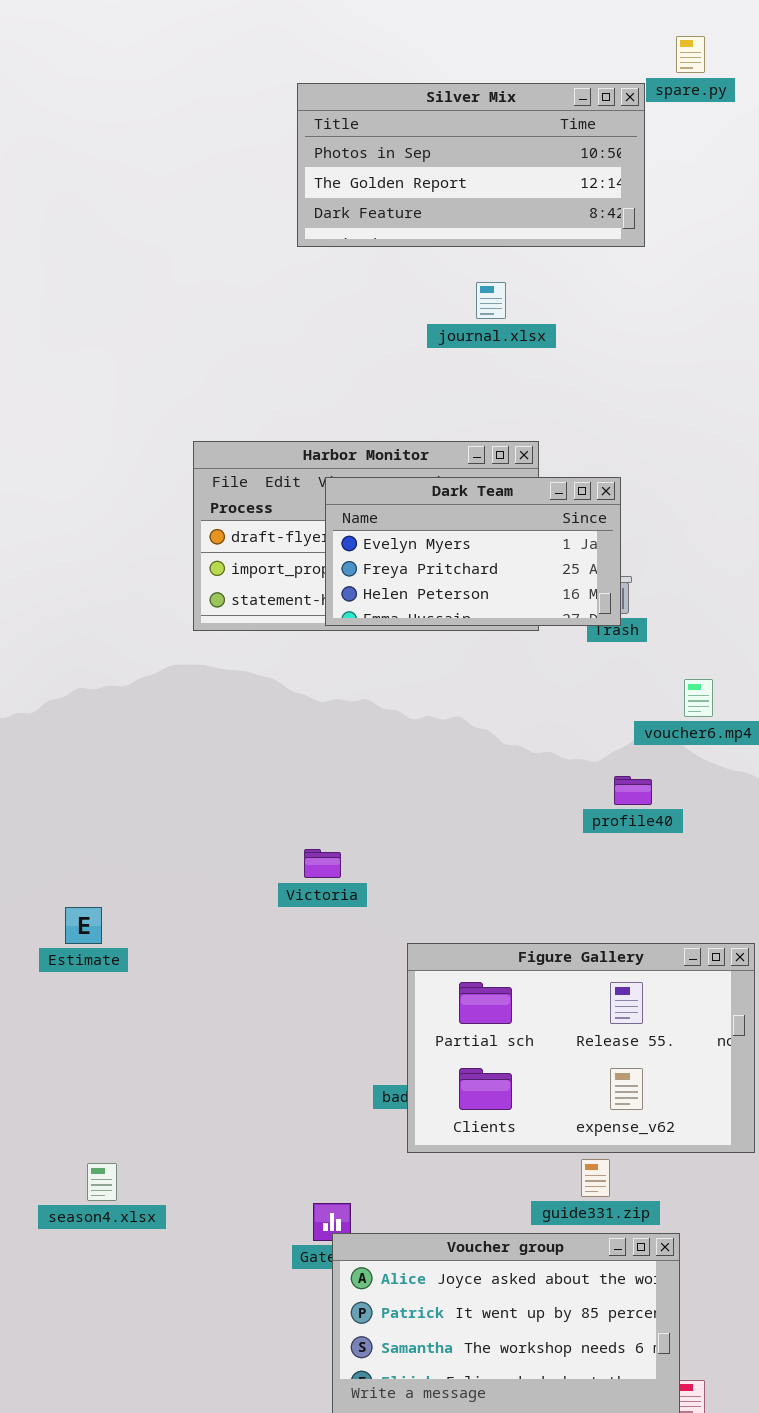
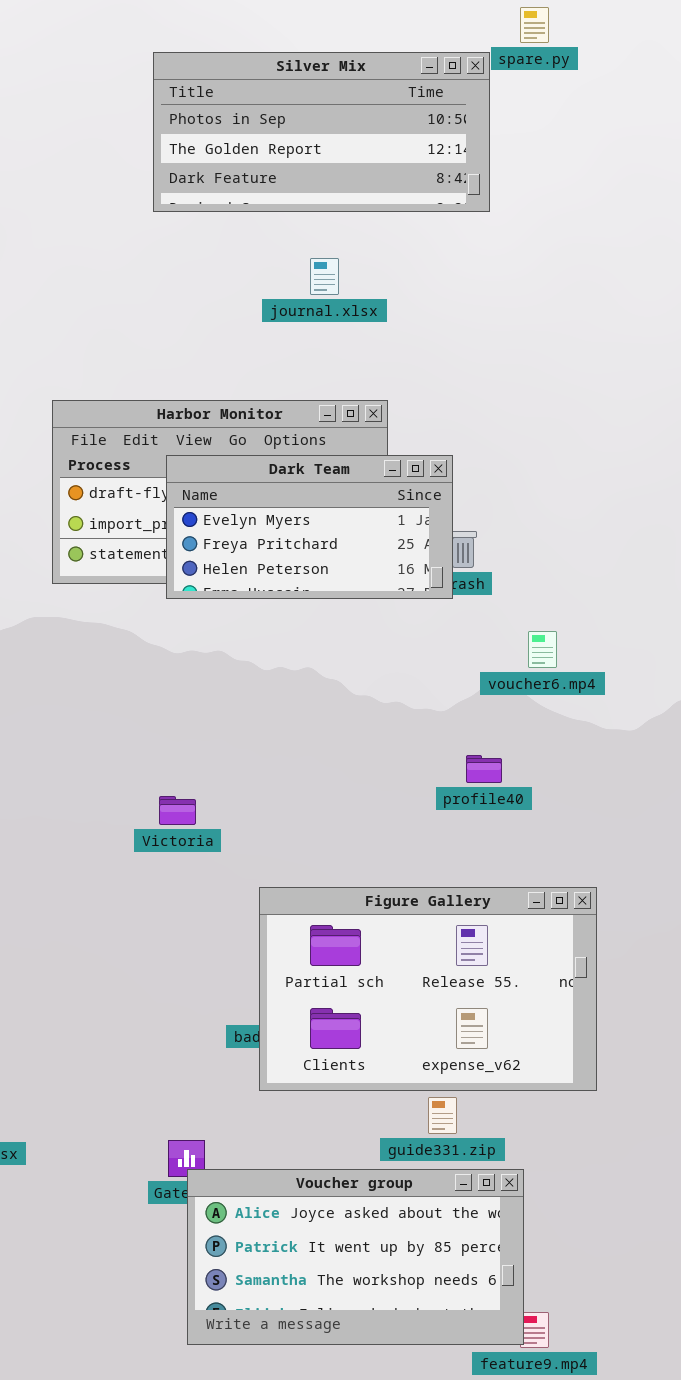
journal.xlsx: [476,282,506,319] -> [310,258,339,295], moved
Dark Team: [325,477,621,626] -> [166,455,453,599], moved
profile40: [614,776,652,805] -> [466,755,502,783], moved

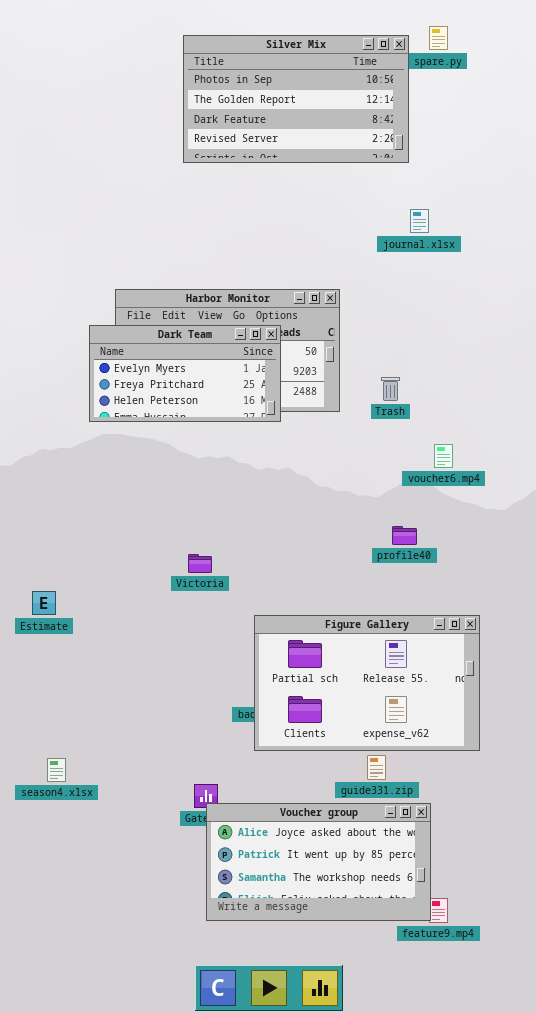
Silver Mix: [153,52,490,212] -> [183,35,409,163], resized
journal.xlsx: [310,258,339,295] -> [410,209,429,233], moved
Dark Team: [166,455,453,599] -> [89,325,281,422], moved

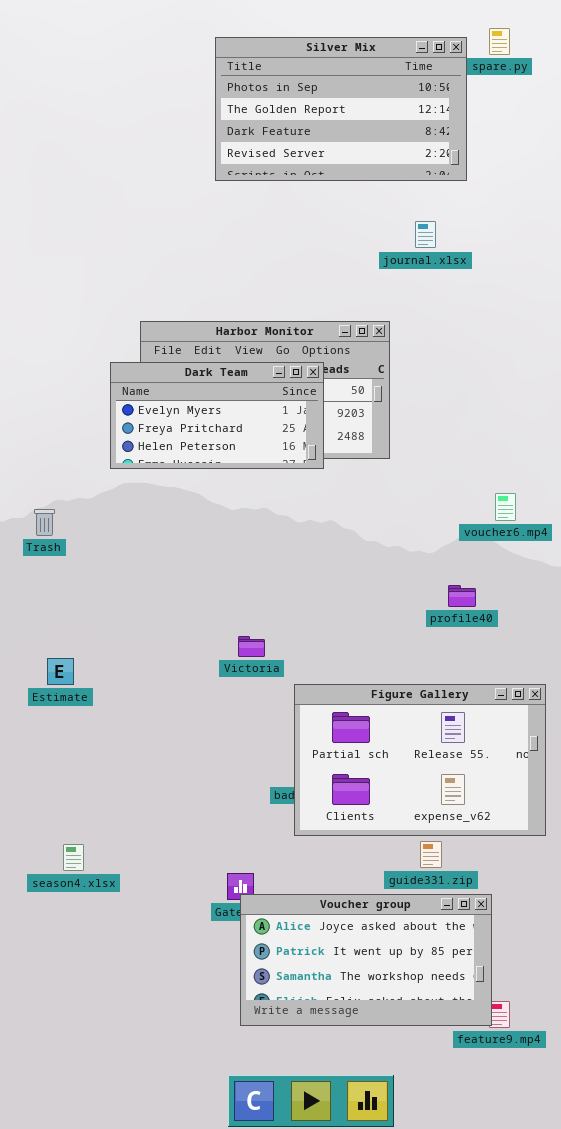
journal.xlsx: [410,209,429,233] -> [415,221,436,248], moved
Trash: [381,377,400,401] -> [34,509,55,536], moved
Victoria: [188,554,212,573] -> [238,636,265,657], moved

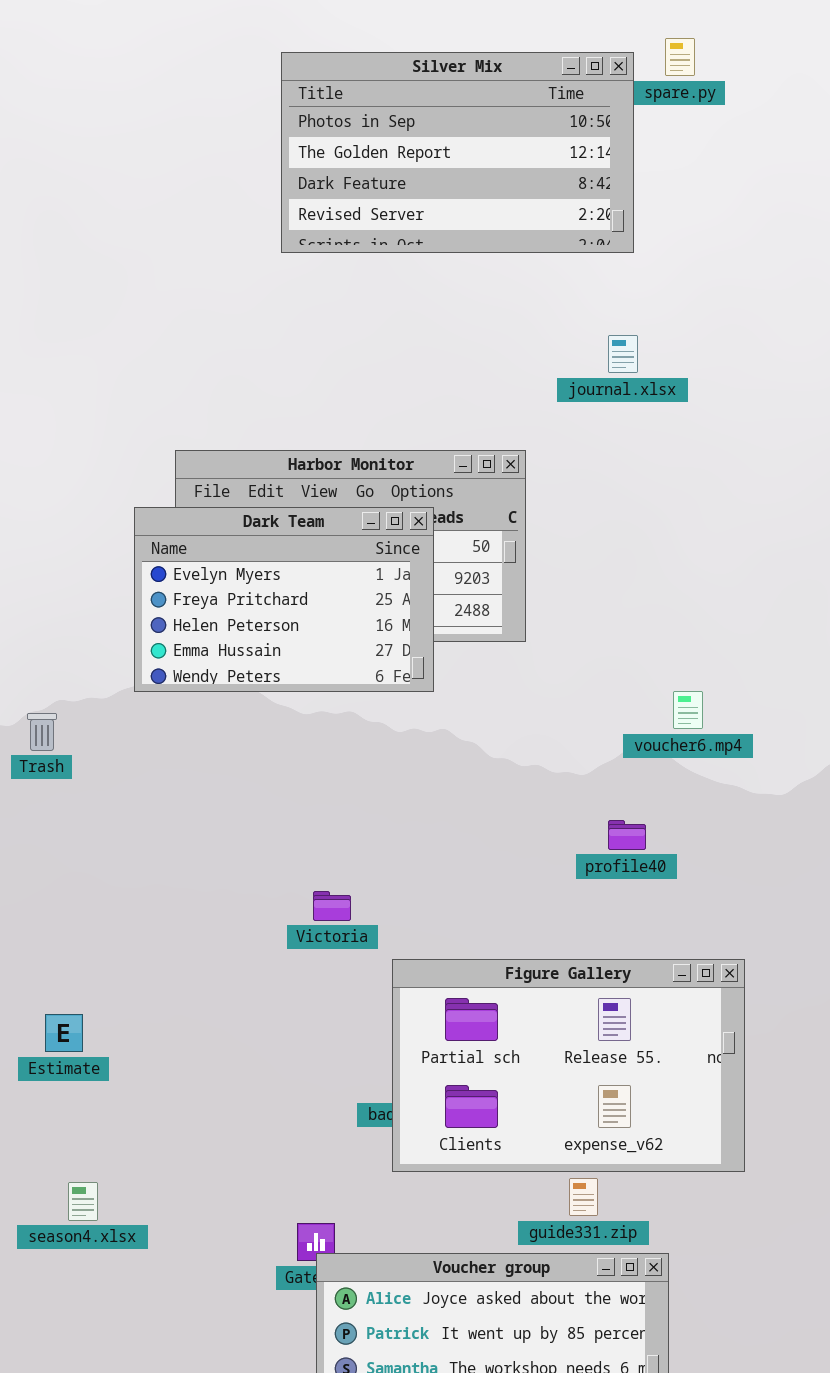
journal.xlsx: [415,221,436,248] -> [608,335,638,373], moved
Dark Team: [110,362,324,469] -> [134,507,434,692], resized
Estimate: [47,658,74,685] -> [45,1014,83,1052], moved

